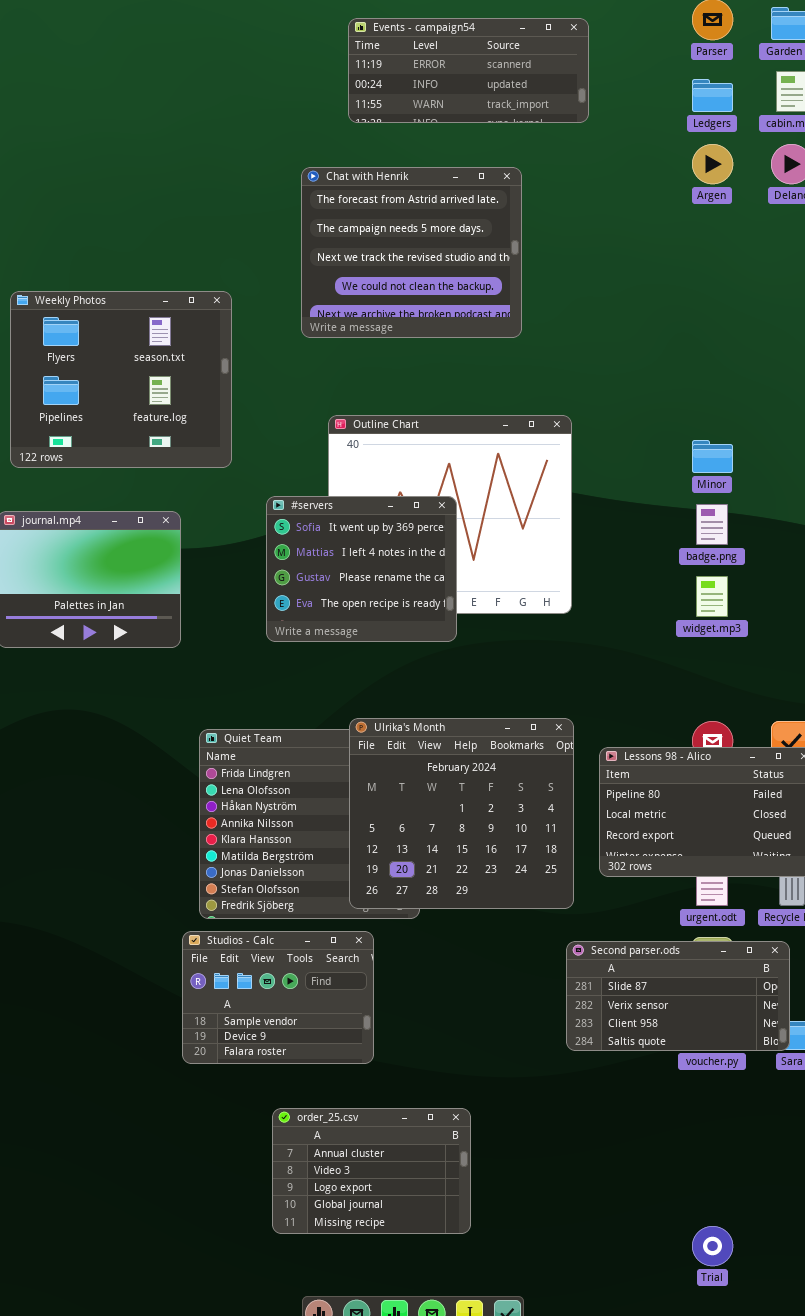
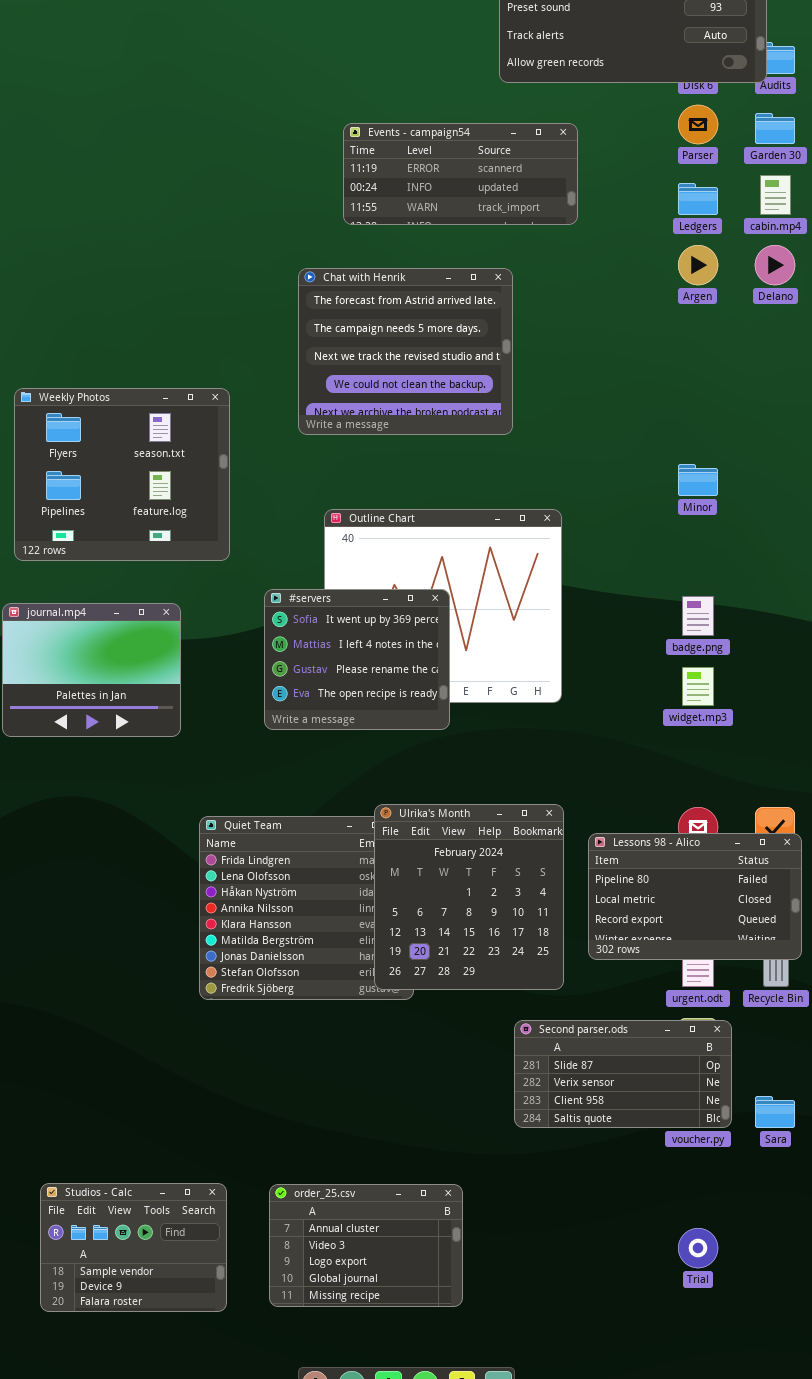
Minor: [692,440,733,473] -> [678,464,718,496], moved
Ulrika's Month: [349,718,574,909] -> [374,804,564,990], resized
Studios - Calc: [182,931,374,1064] -> [40,1183,227,1312], moved
Second parser.ods: [566,941,790,1051] -> [514,1020,732,1128], moved
Trial: [692,1226,733,1266] -> [678,1228,718,1268], moved

